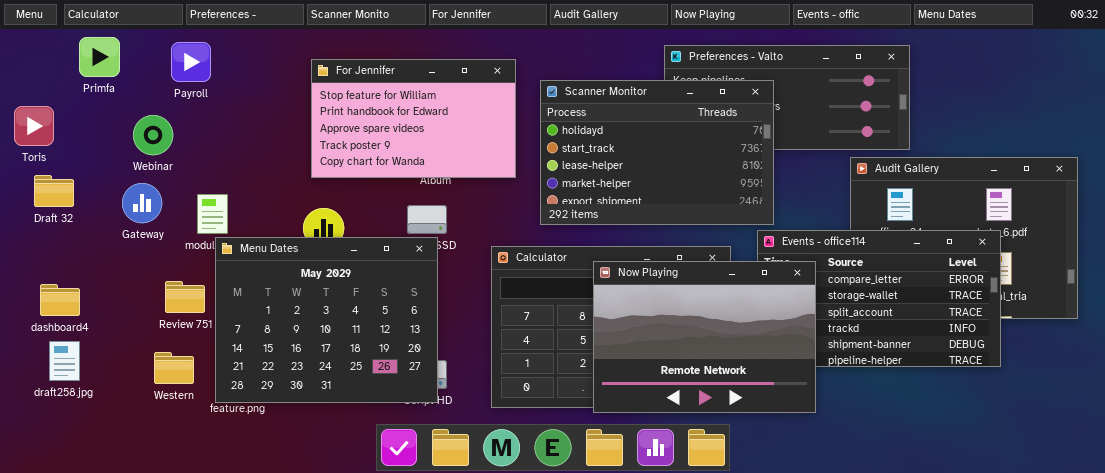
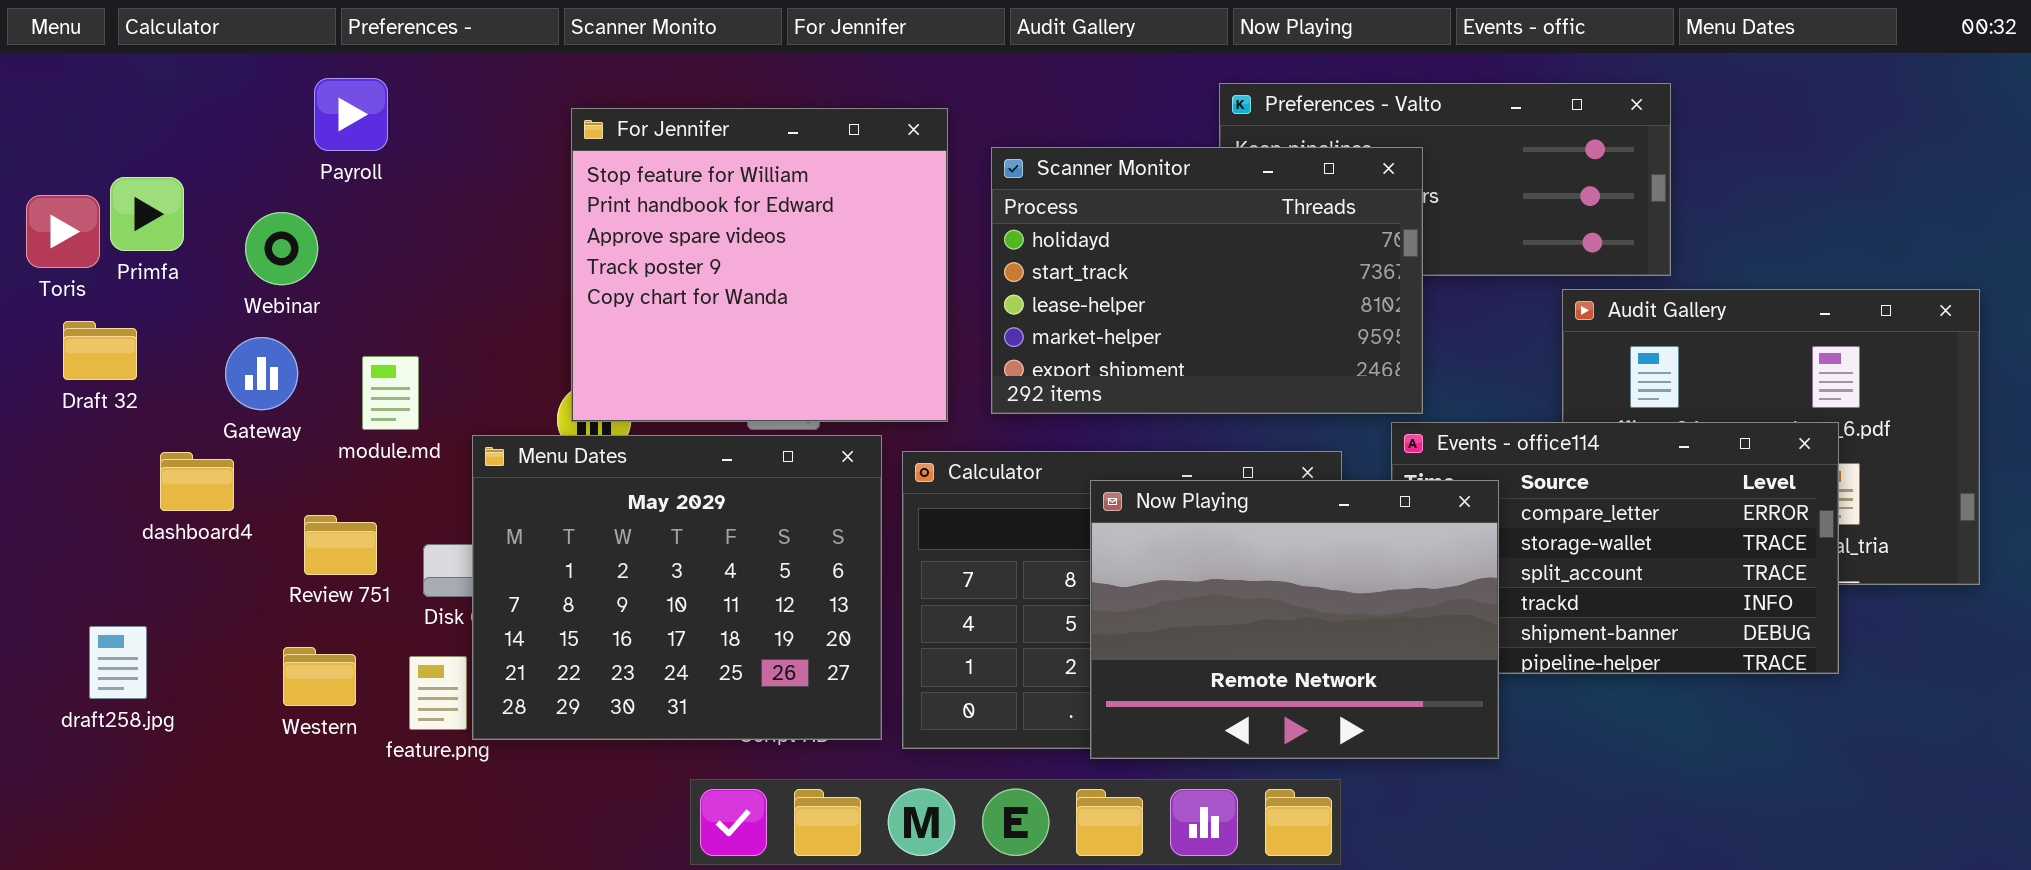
Primfa: [79,37,120,77] -> [110,177,184,251], moved
For Jennifer: [311,59,516,178] -> [571,108,948,422], resized
Menu Dates: [215,237,438,403] -> [472,435,882,740], moved
dashboard4: [40,284,80,316] -> [160,452,234,511], moved

